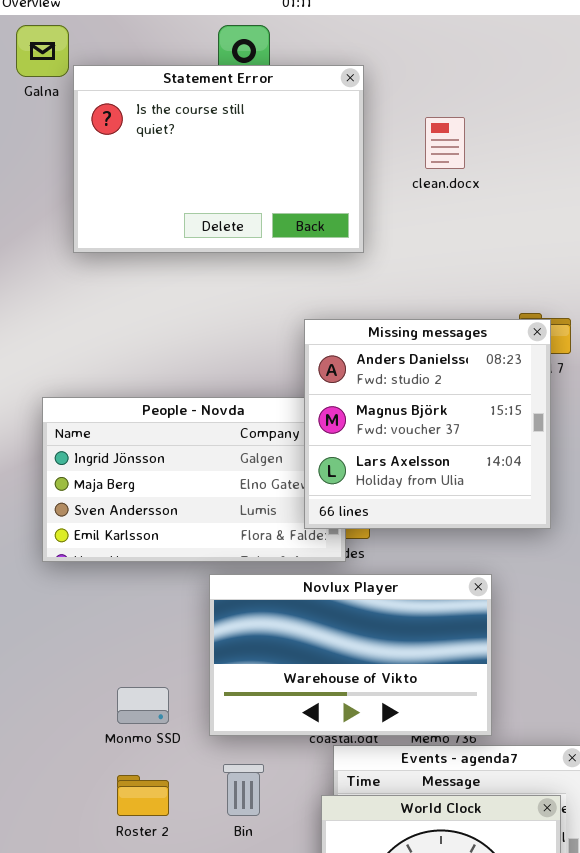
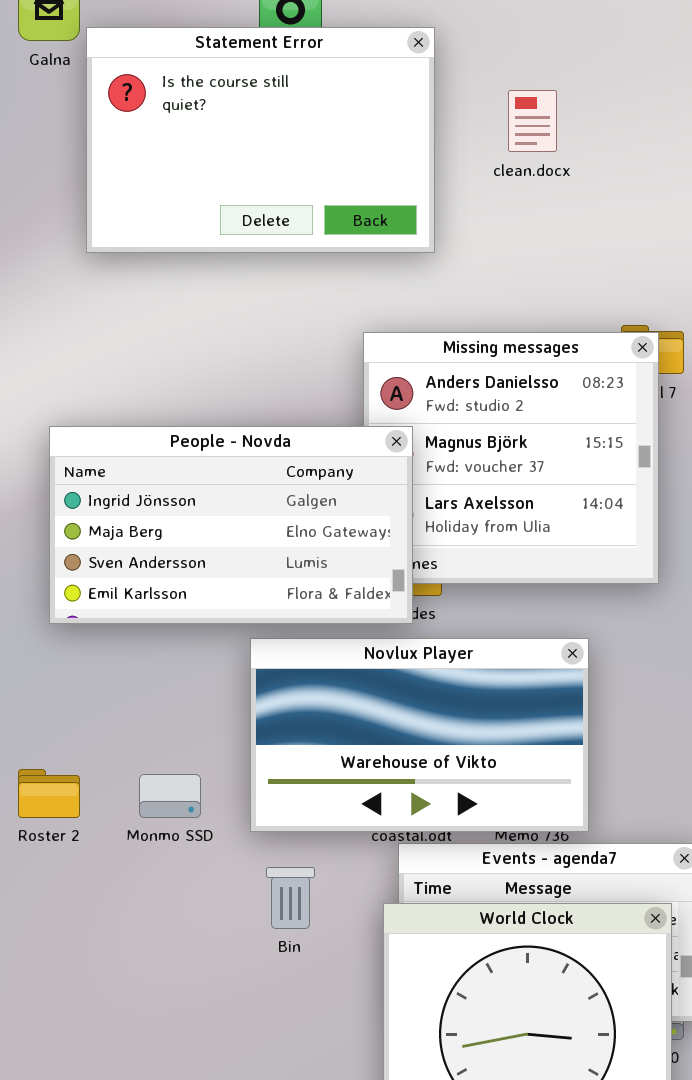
People - Novda: [42,397,346,562] -> [49,426,413,624], raised
Roster 2: [117,775,169,816] -> [18,769,80,818], moved

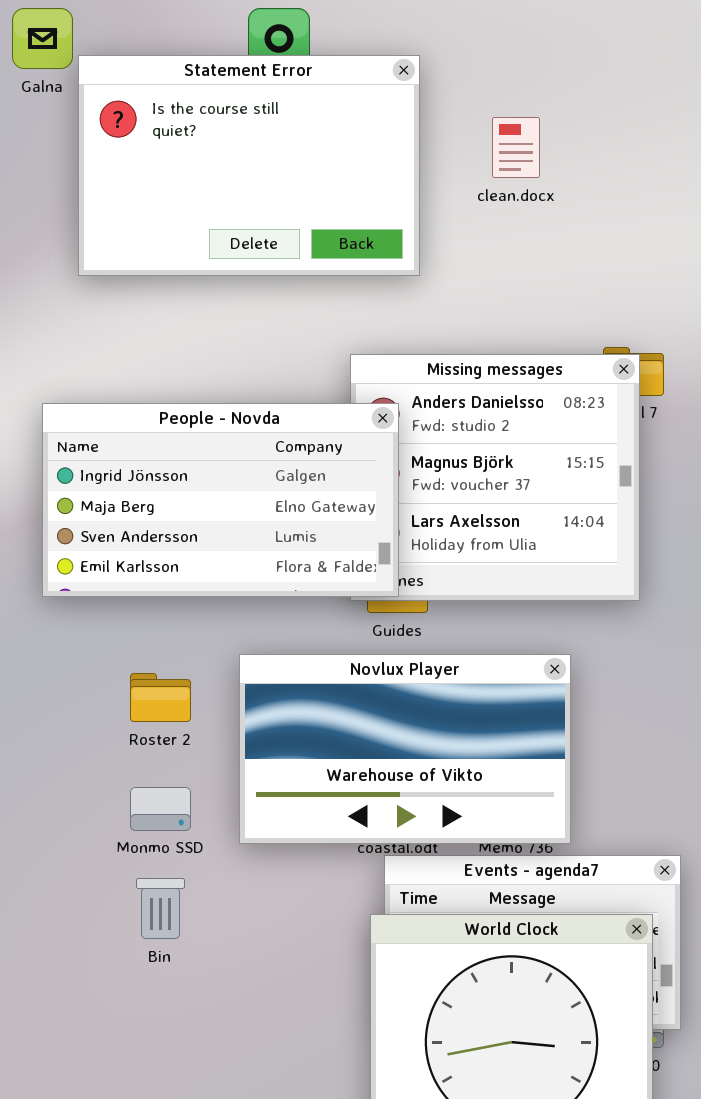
People - Novda: [49,426,413,624] -> [42,403,399,597], moved
Roster 2: [18,769,80,818] -> [130,673,191,722], moved
Bin: [266,867,315,929] -> [136,878,185,939], moved

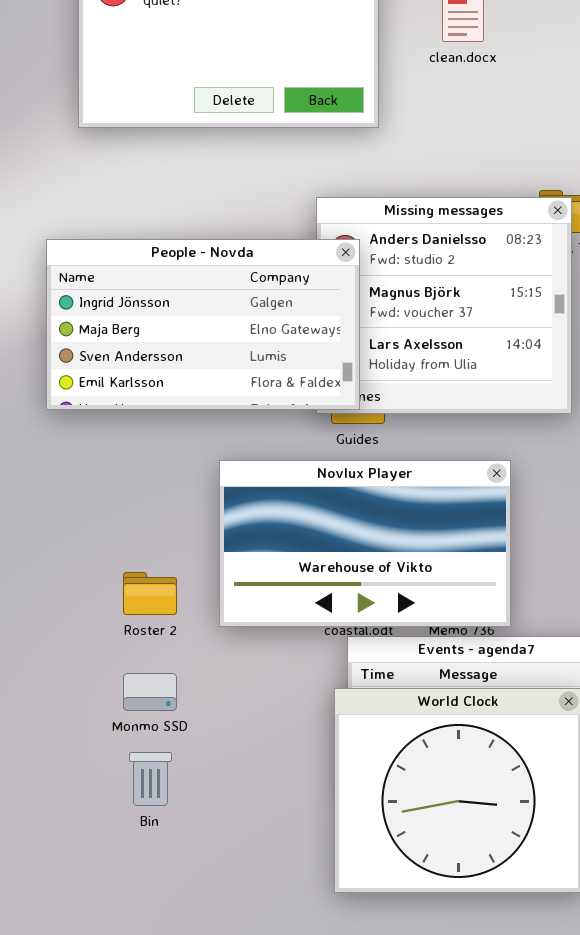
Roster 2: [130,673,191,722] -> [123,572,177,615], moved
Monmo SSD: [130,787,191,831] -> [123,673,177,711], moved
Bin: [136,878,185,939] -> [129,752,172,806], moved

